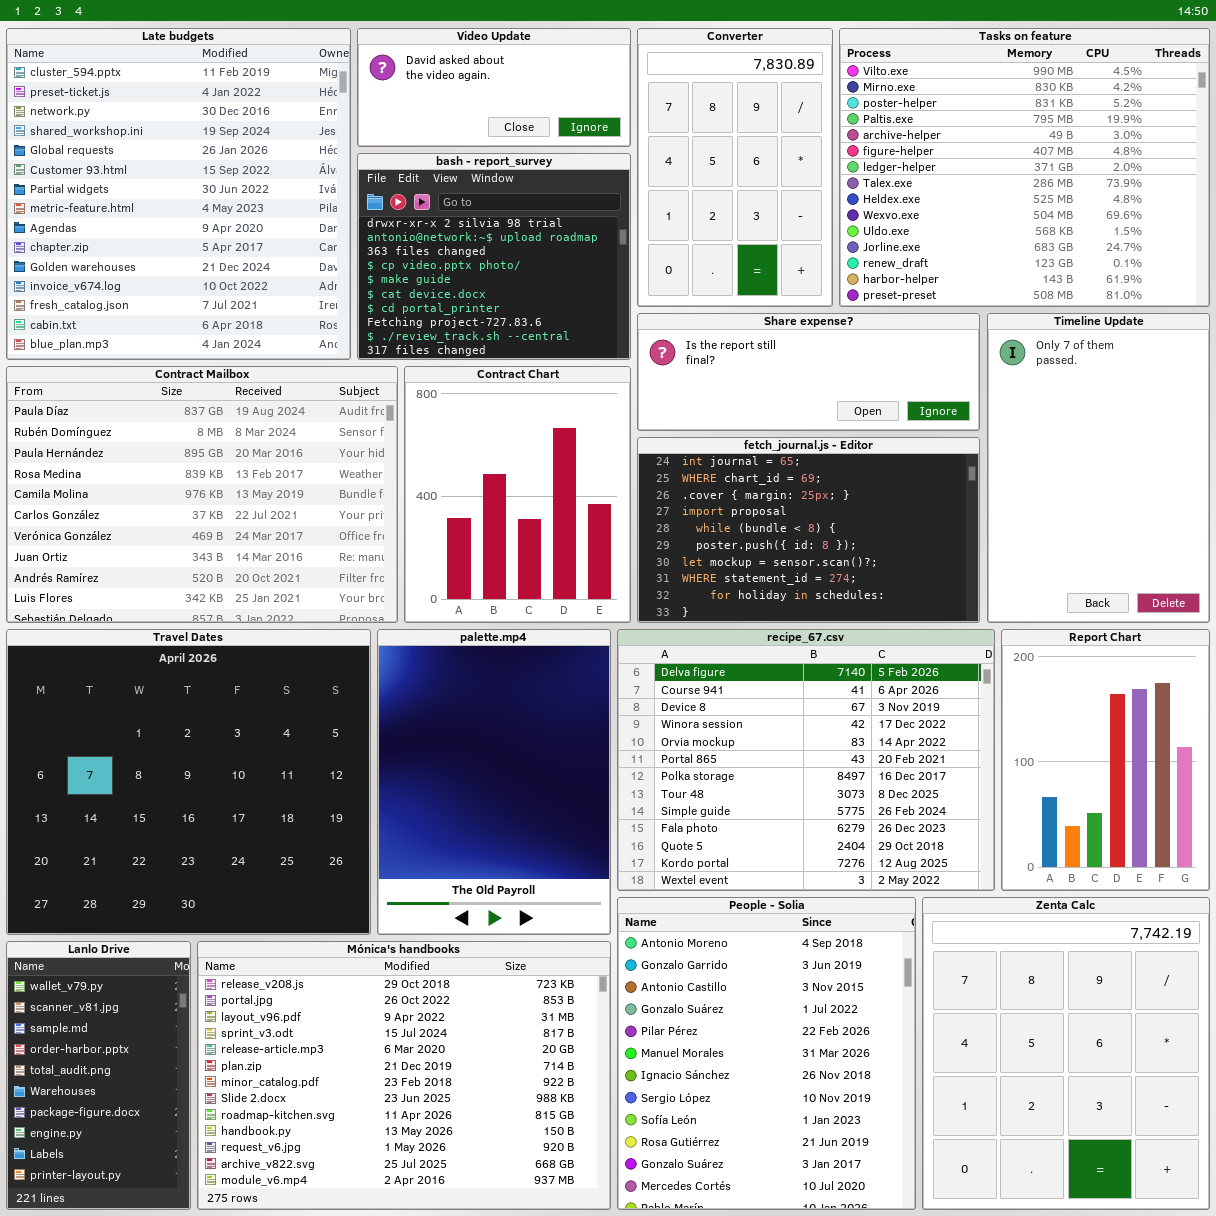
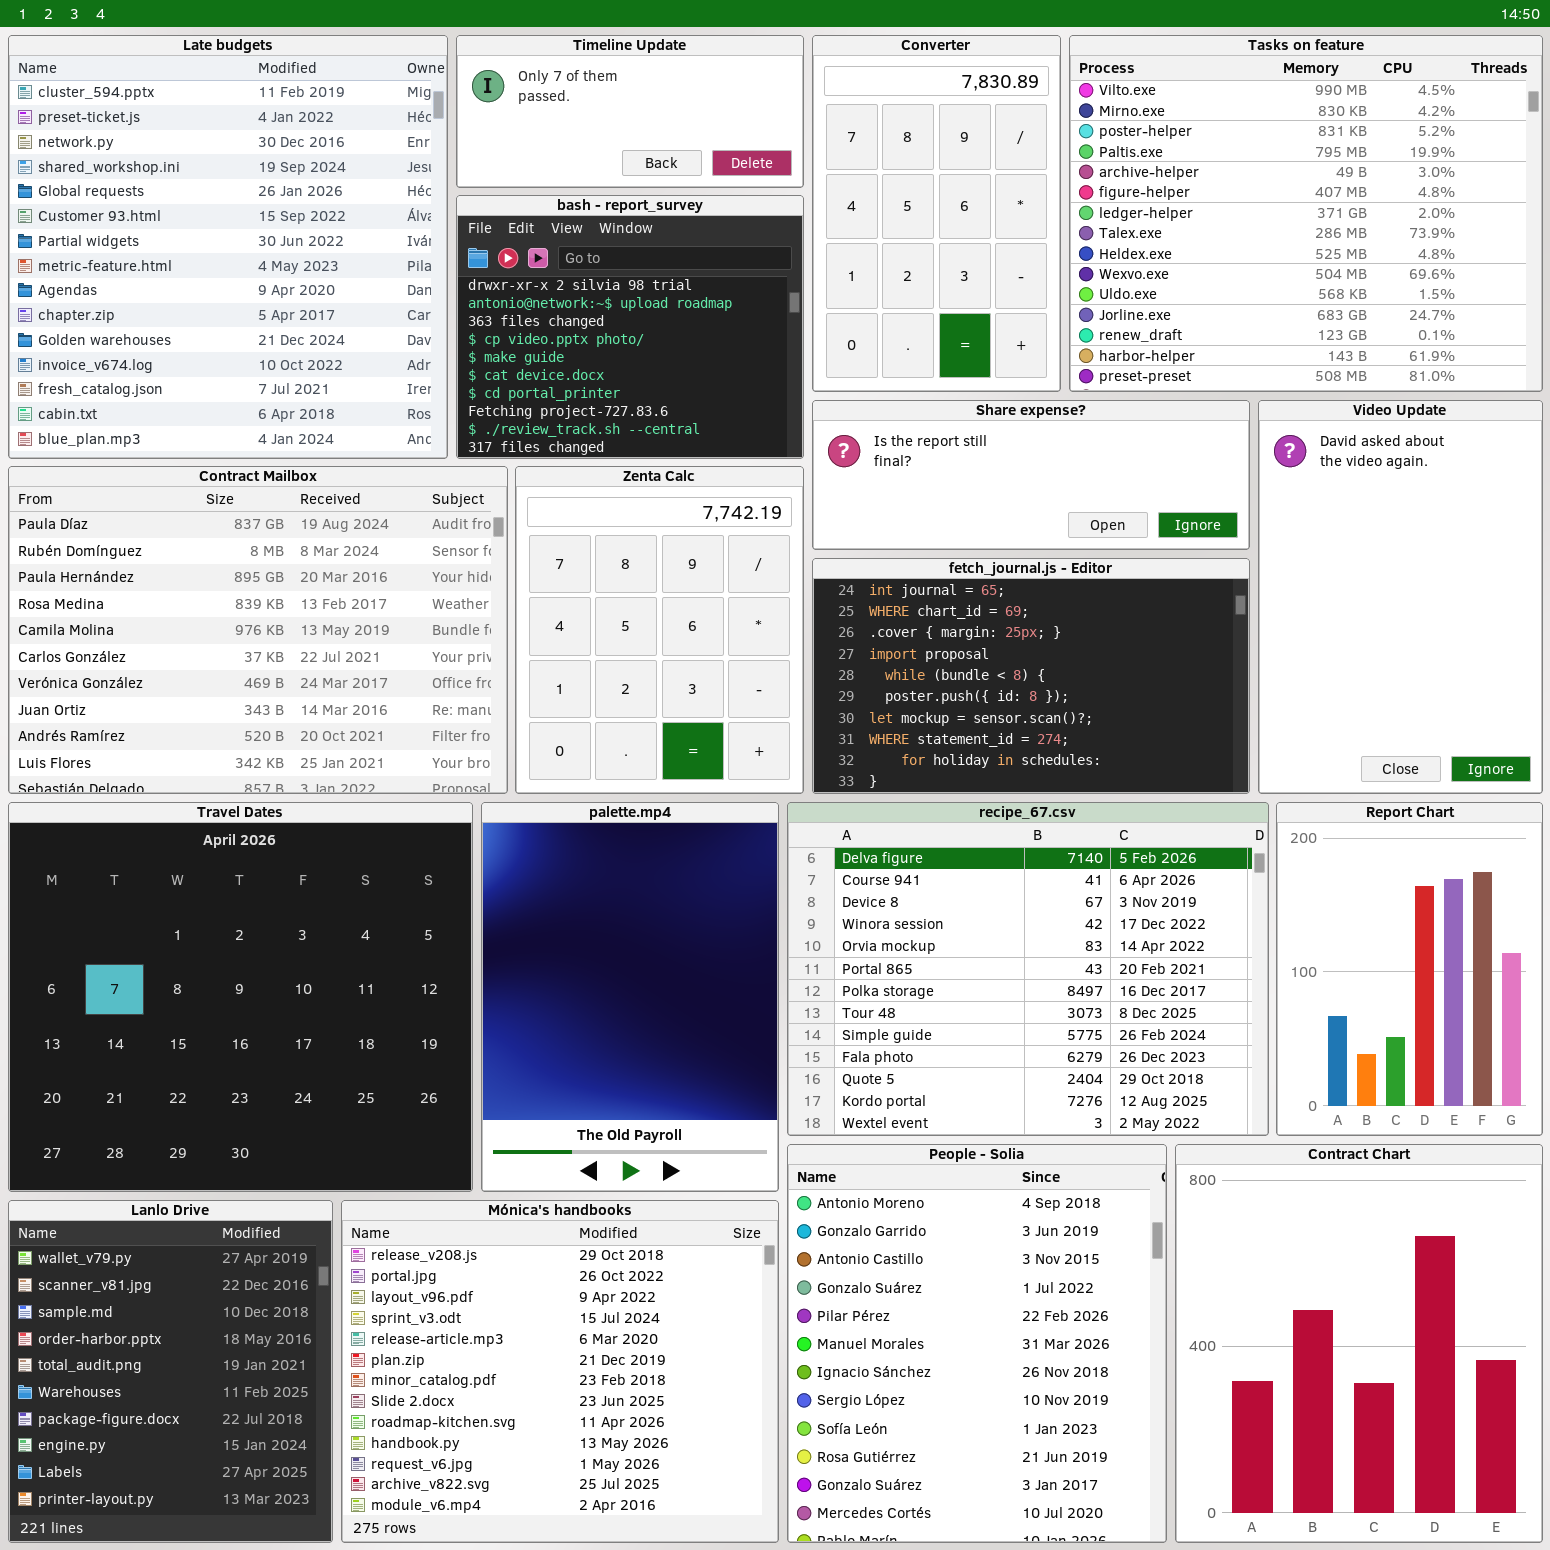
Video Update: [357,28,631,147] -> [1258,400,1543,794], moved, resized
Timeline Update: [987,313,1210,623] -> [456,35,804,188], moved, resized
Contract Chart: [404,366,631,623] -> [1175,1144,1543,1543], moved, resized
Zenta Calc: [922,897,1210,1210] -> [515,466,804,794], moved, resized
Lanlo Drive: [6,941,191,1210] -> [8,1200,333,1543], resized
Mónica's handbooks: [197,941,611,1210] -> [341,1200,779,1543], resized

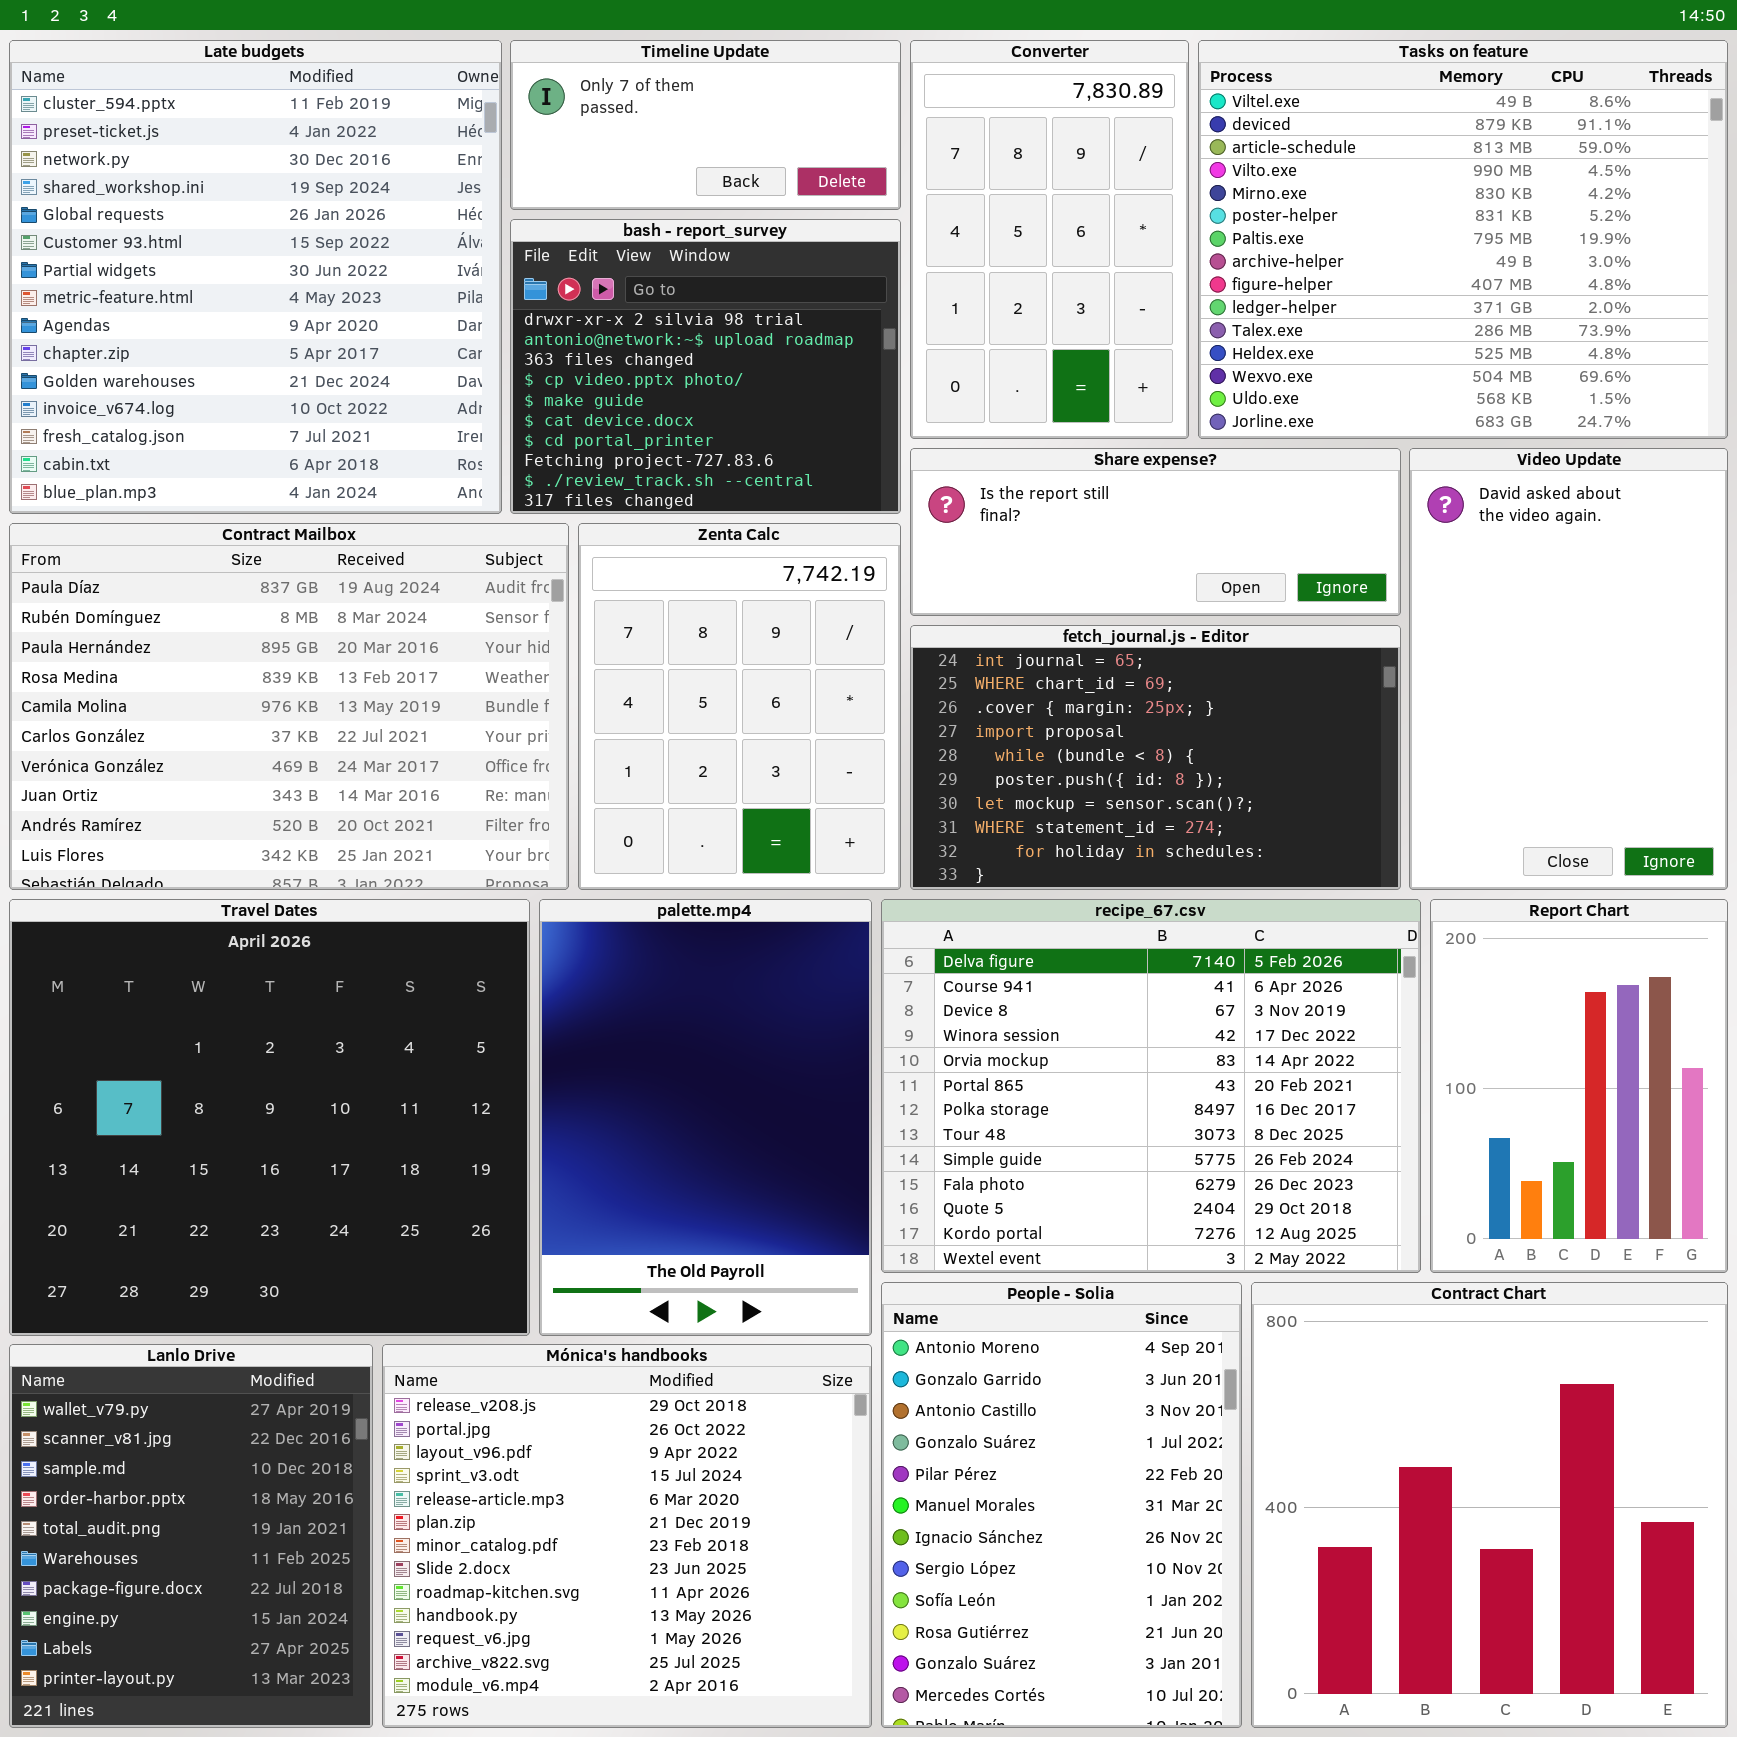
Tasks on feature: [1069,35,1543,392] -> [1198,40,1728,439], scrolled up 3 rows
People - Solia: [787,1144,1167,1543] -> [881,1282,1242,1728], resized
Contract Chart: [1175,1144,1543,1543] -> [1251,1282,1728,1728], resized

